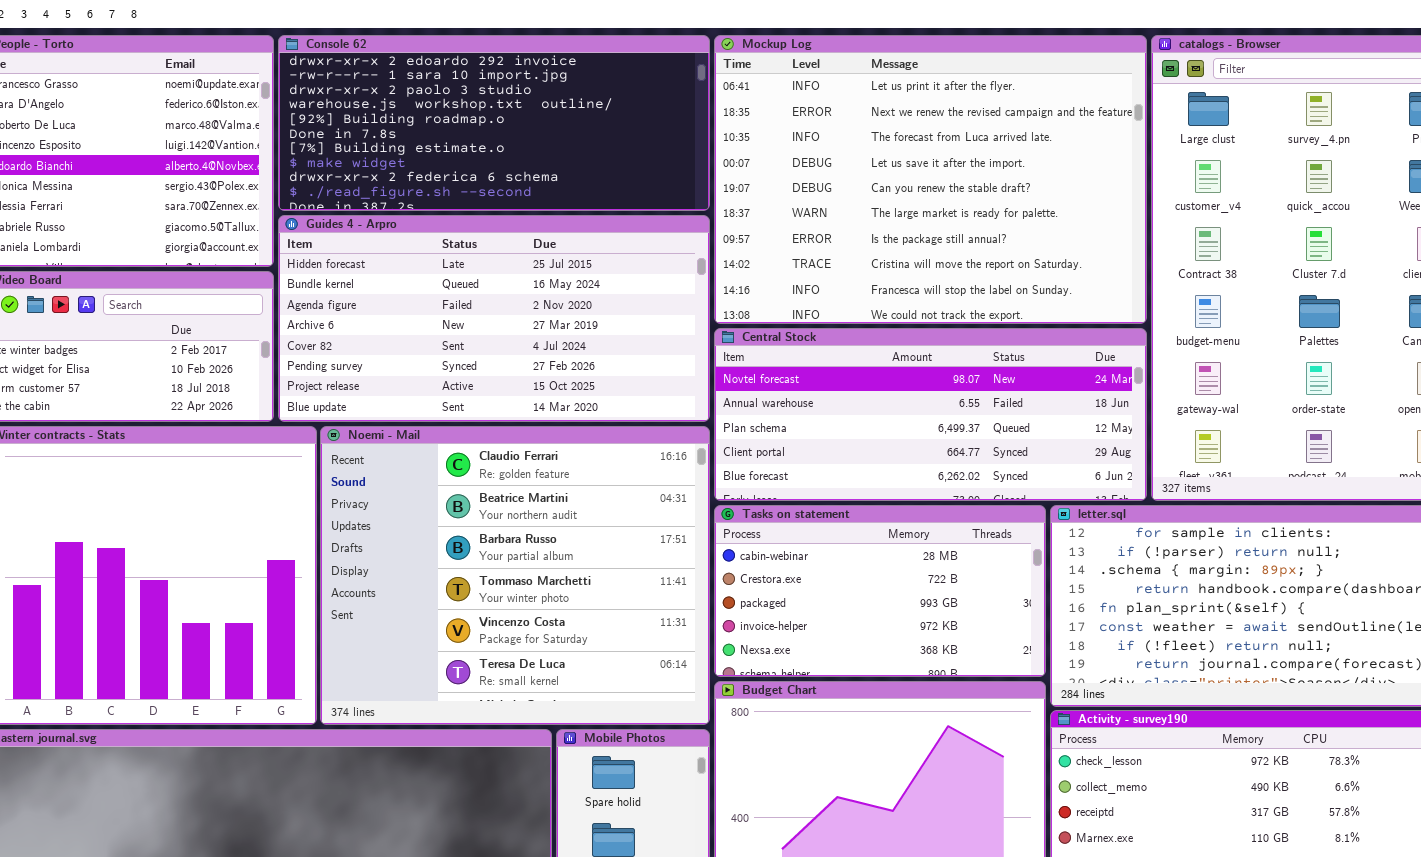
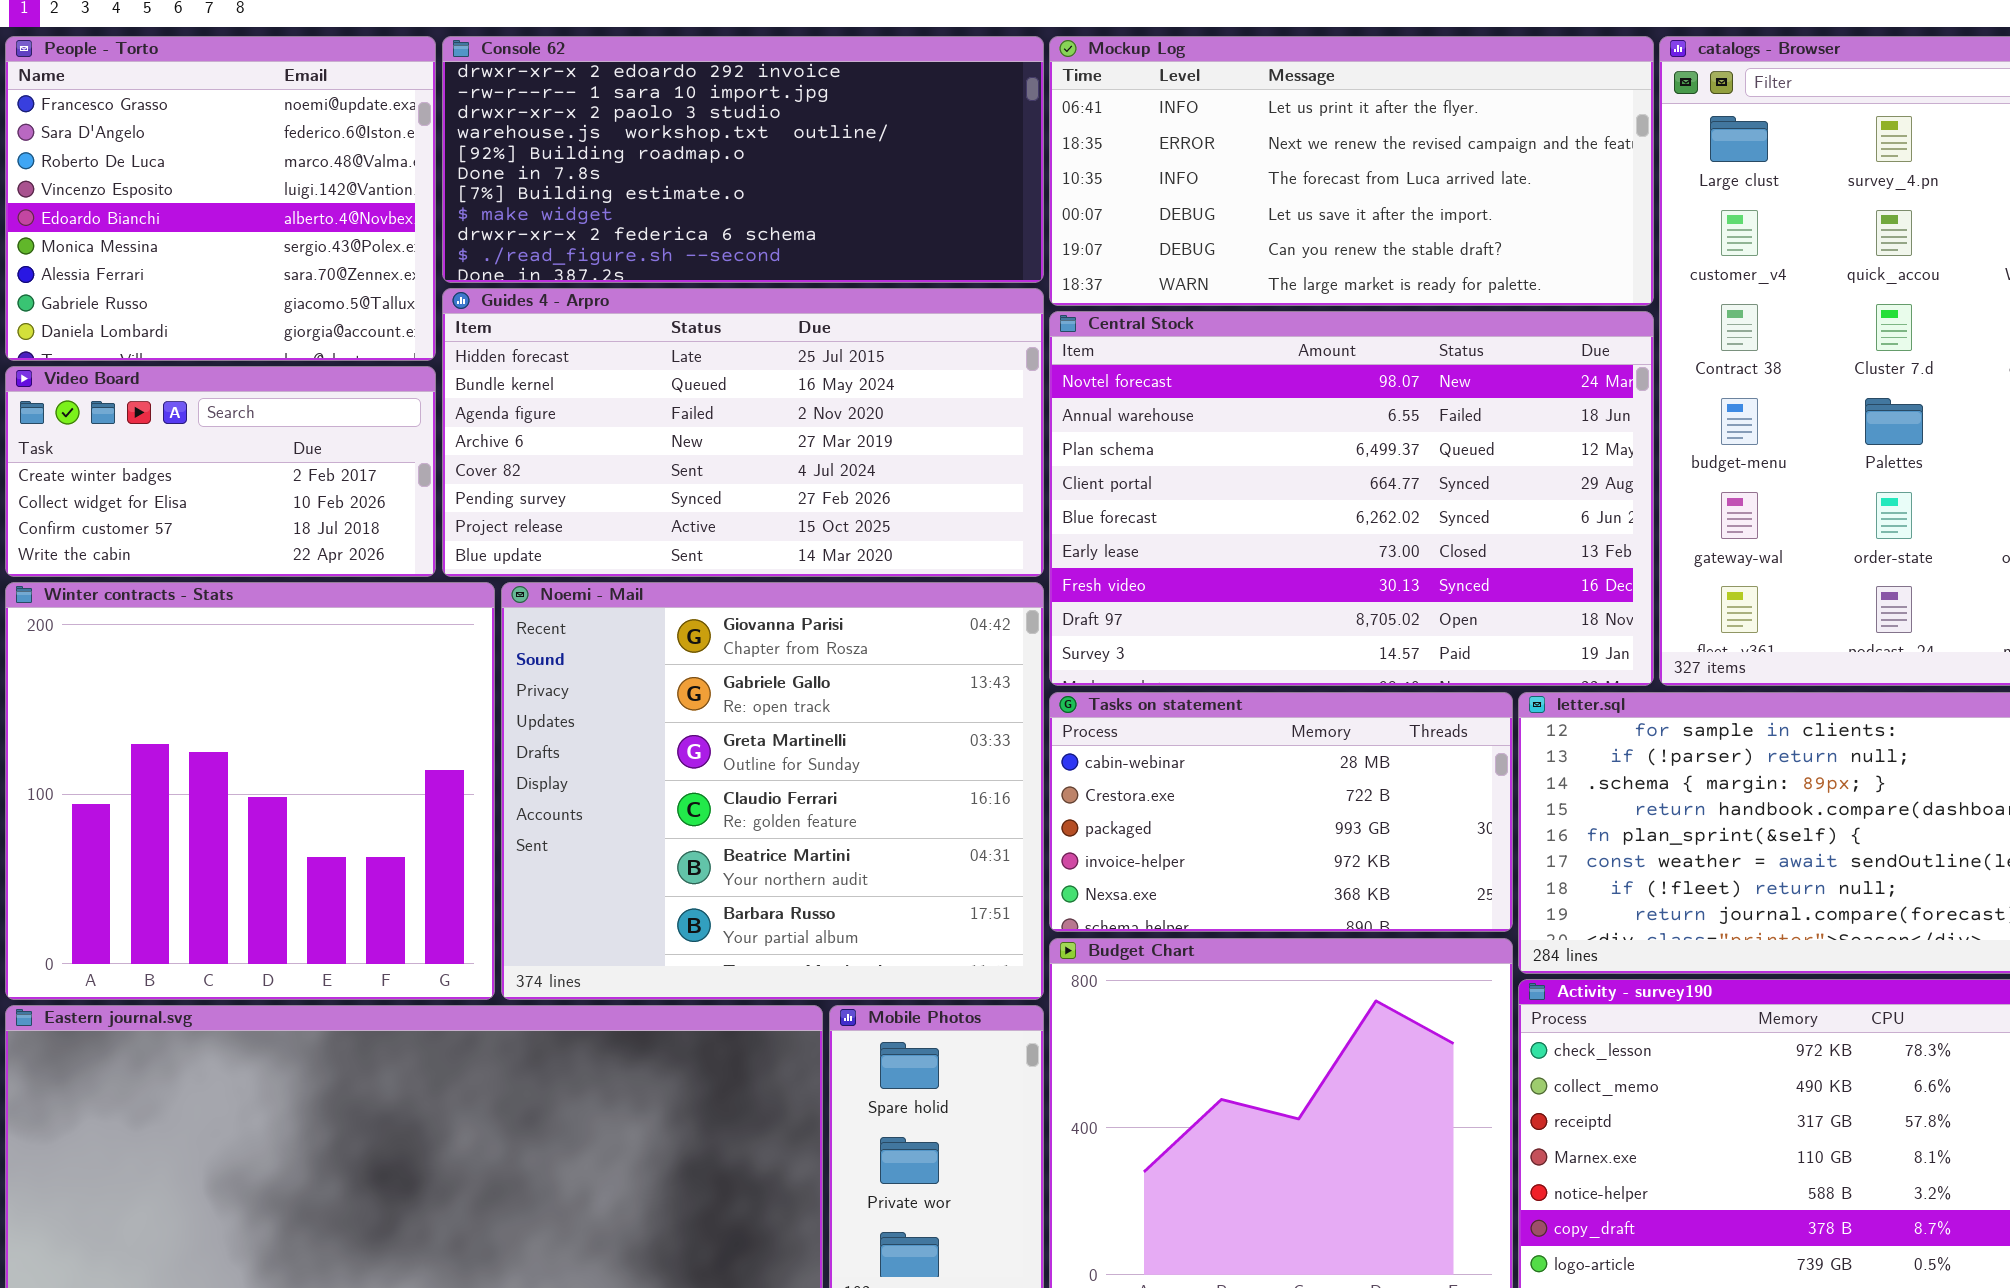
Mockup Log: [714,35,1147,324] -> [1049,36,1654,306], resized
Central Stock: [714,328,1147,501] -> [1049,311,1654,686], resized
Noemi - Mail: [320,426,710,725] -> [501,582,1044,1000], scrolled up 3 rows

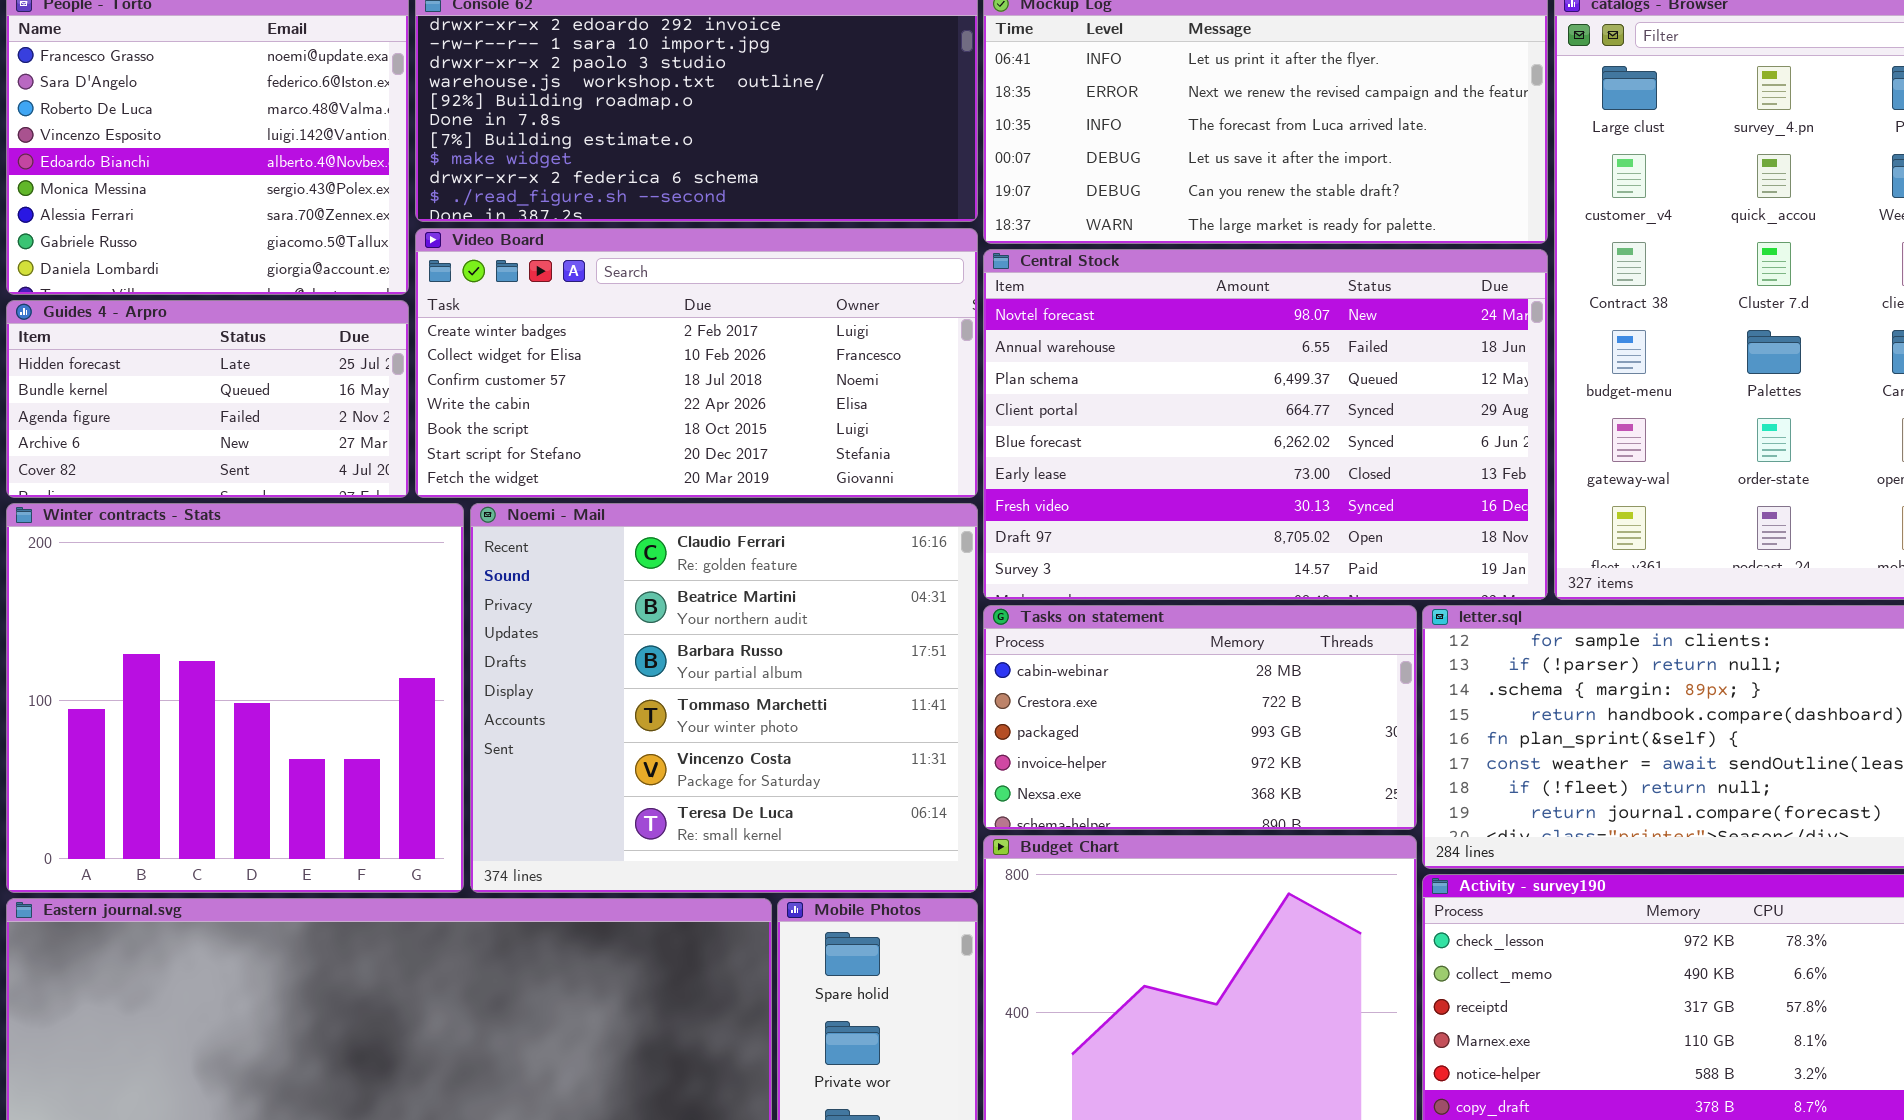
Guides 4 - Arpro: [442,288,1044,577] -> [6,300,409,498], moved, resized
Video Board: [5,366,436,577] -> [415,228,978,498], moved, resized
Noemi - Mail: [501,582,1044,1000] -> [470,503,978,893], scrolled down 3 rows

